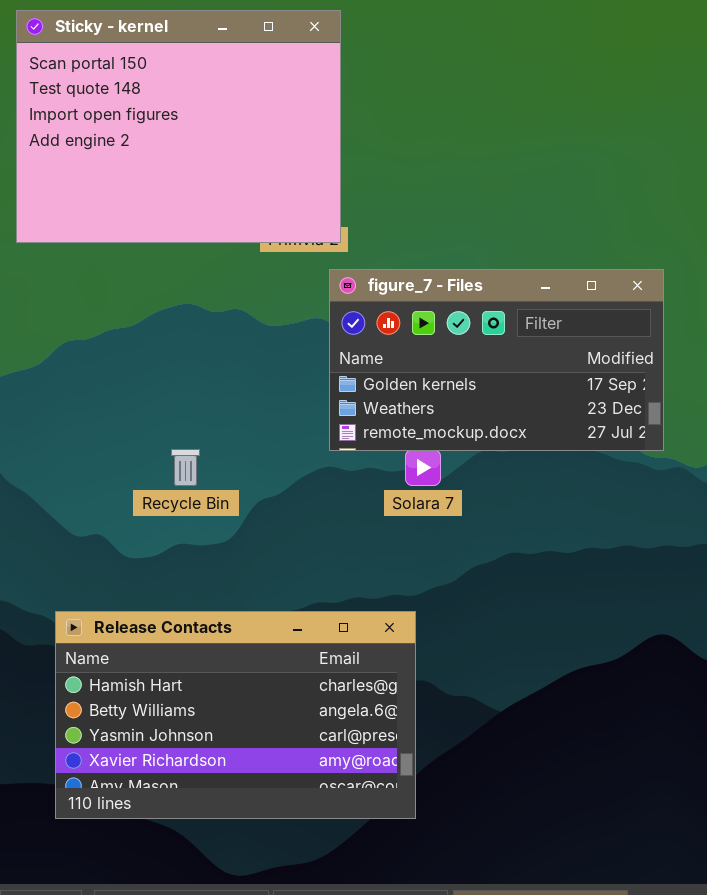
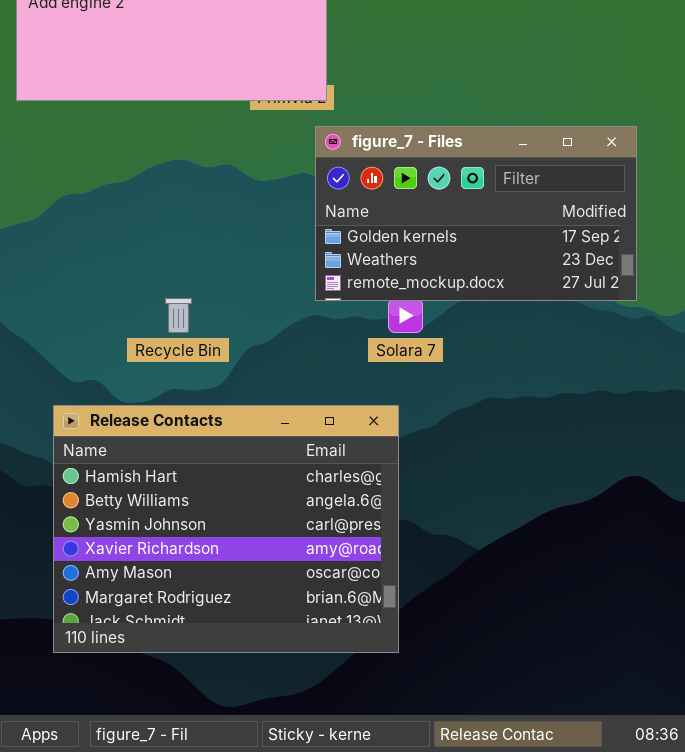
Release Contacts: [55,611,416,819] -> [53,405,399,653], resized

